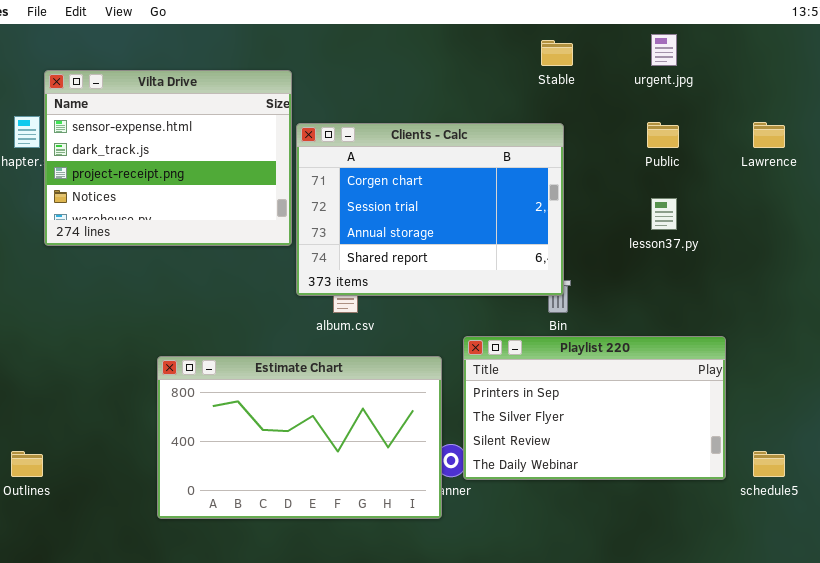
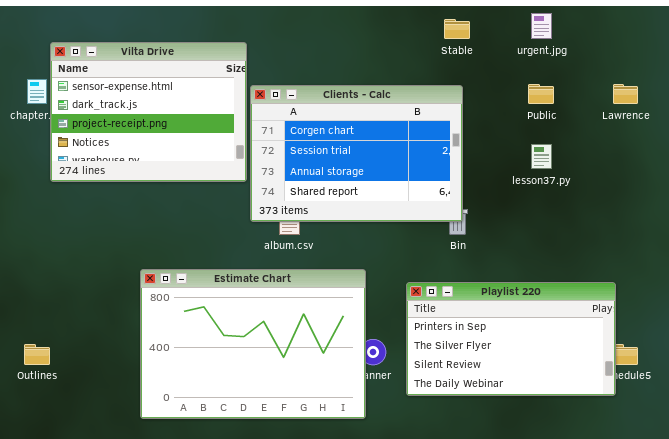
Playlist 220: [463,336,726,480] -> [406,282,616,396], moved
Estimate Chart: [157,356,442,519] -> [140,269,366,419], resized

